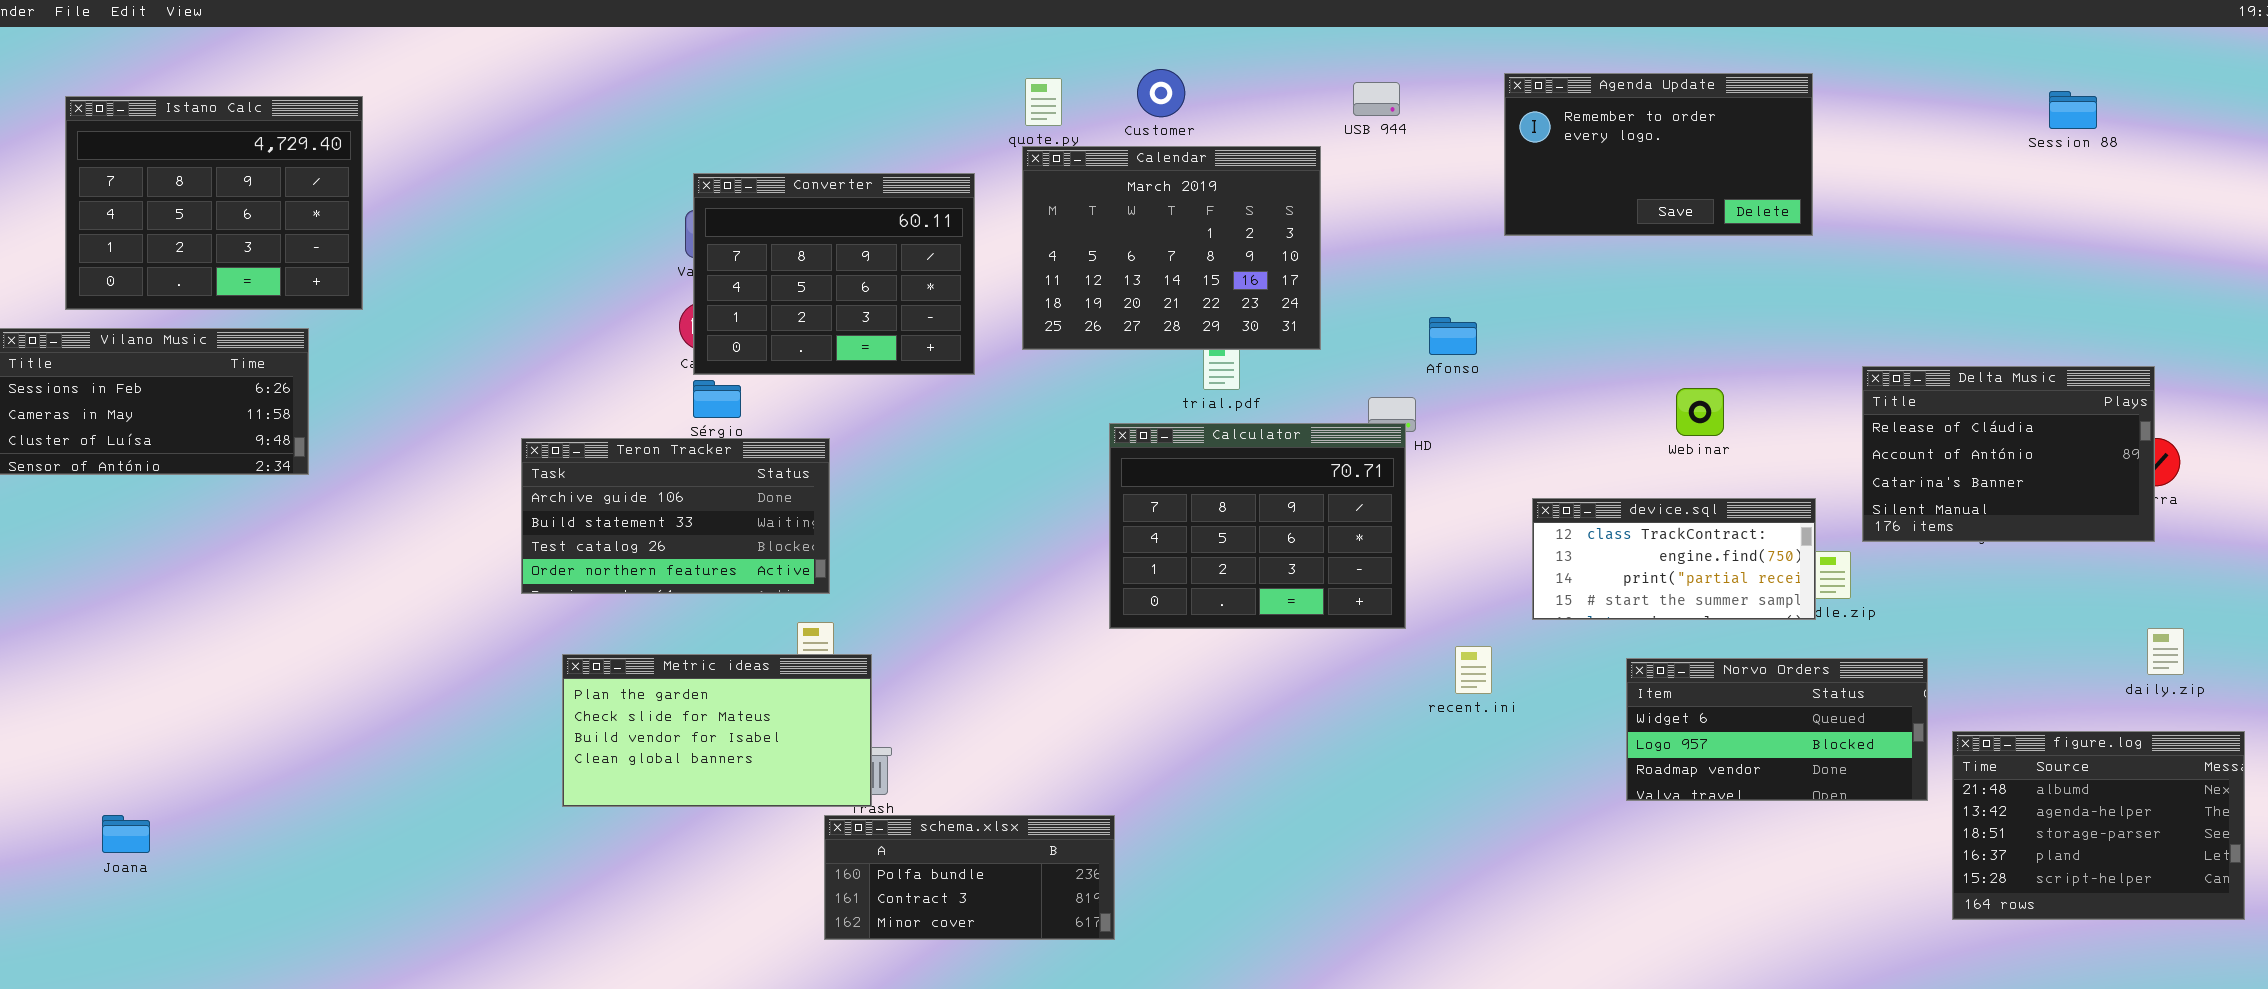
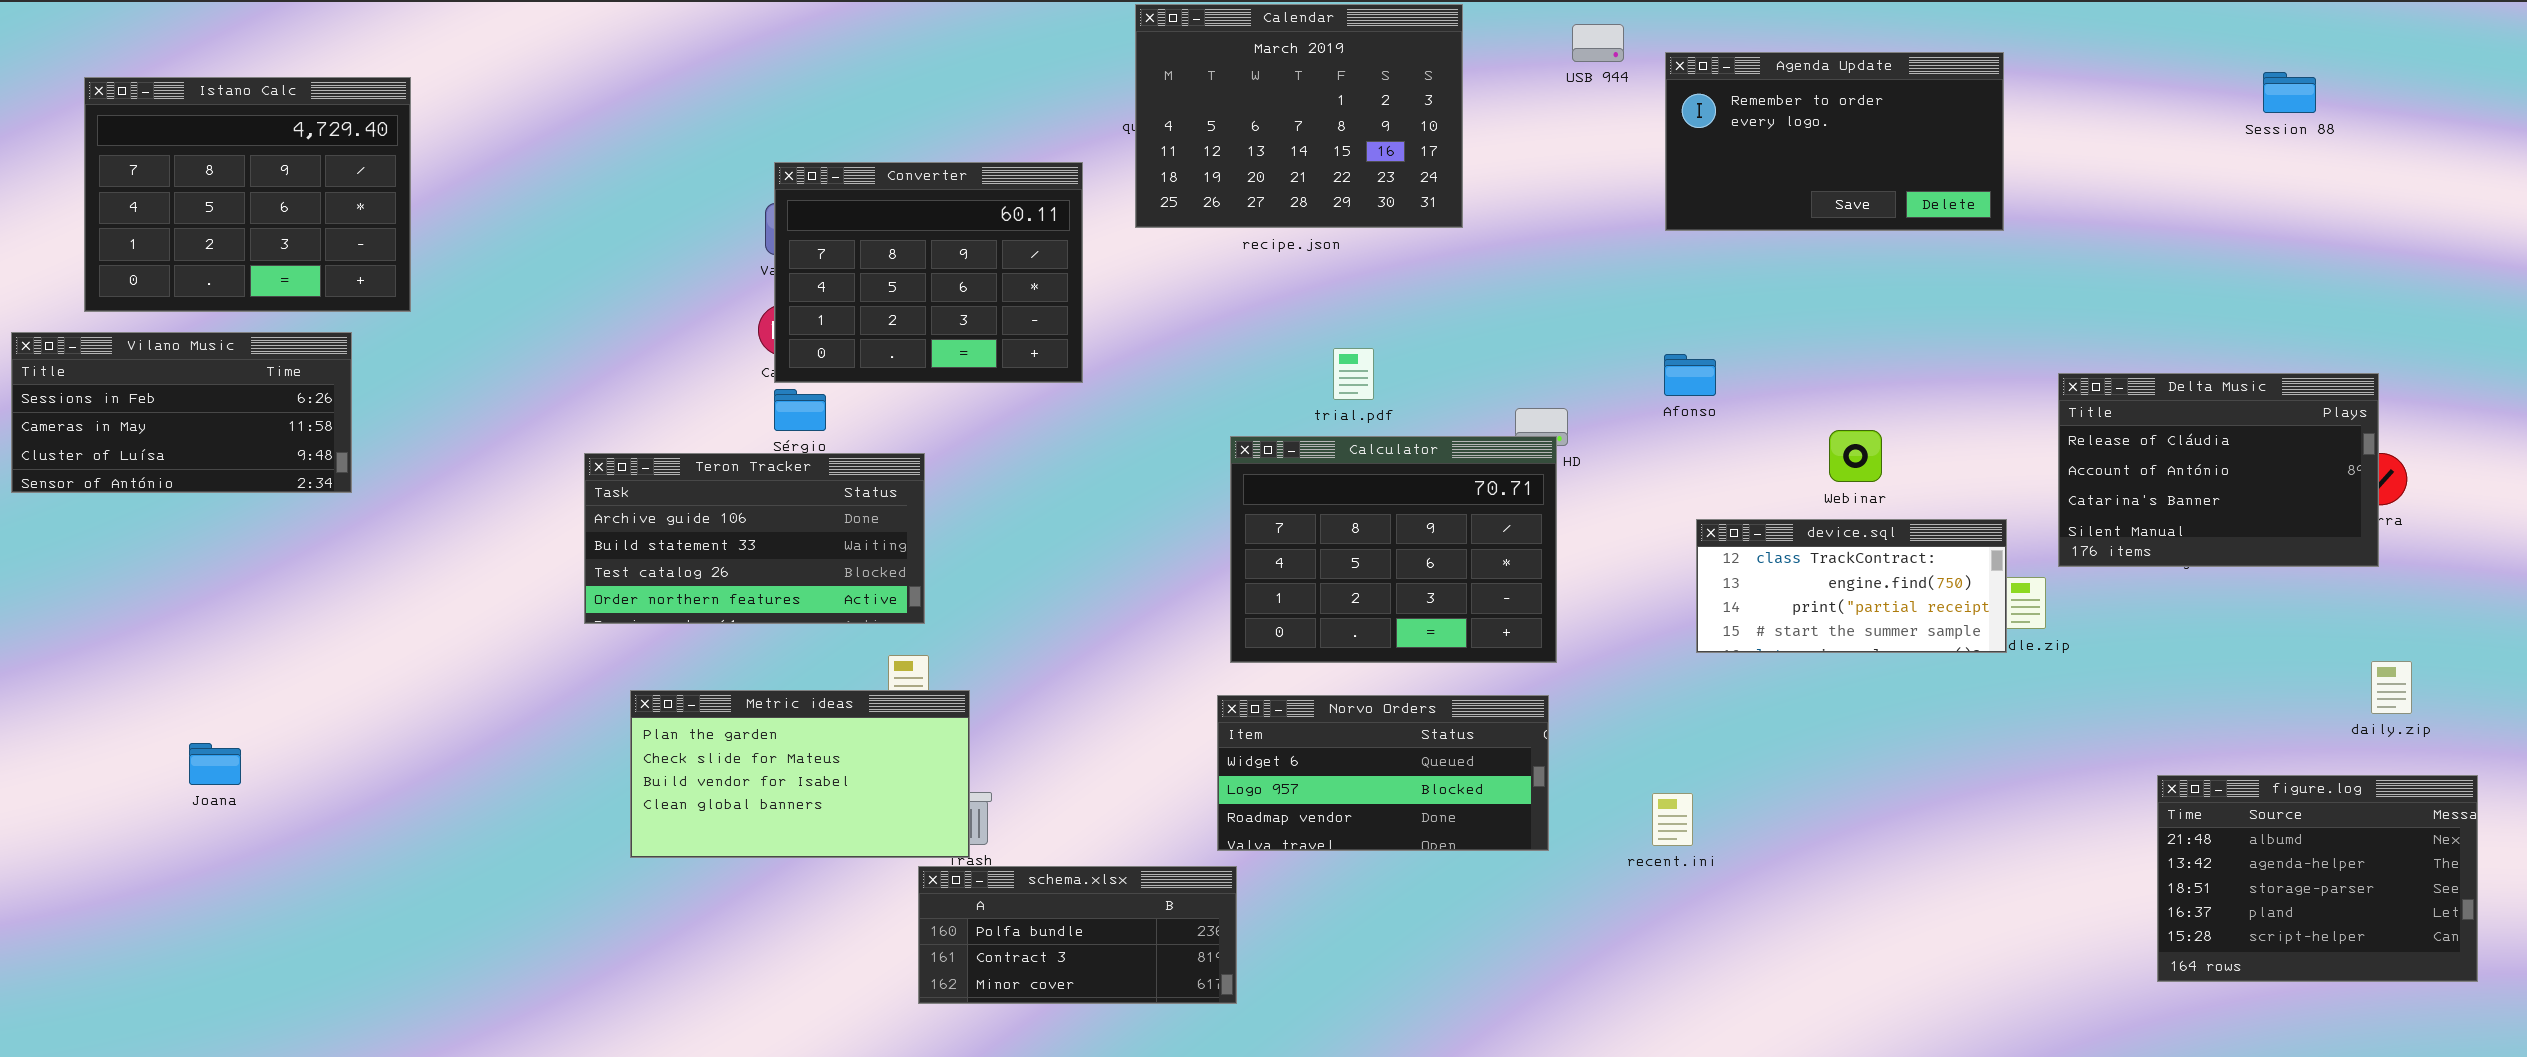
USB 944: [1353,82,1400,116] -> [1572,24,1624,62], moved
Calendar: [1022,146,1321,350] -> [1135,4,1463,228], moved
Afonso: [1429,317,1477,355] -> [1664,354,1716,396], moved
Webinar: [1676,388,1724,436] -> [1829,430,1882,482], moved
recent.ini: [1455,646,1492,694] -> [1652,793,1693,846], moved
Norvo Orders: [1626,658,1928,801] -> [1217,695,1549,851], moved
Joana: [102,815,150,853] -> [189,743,241,785], moved

